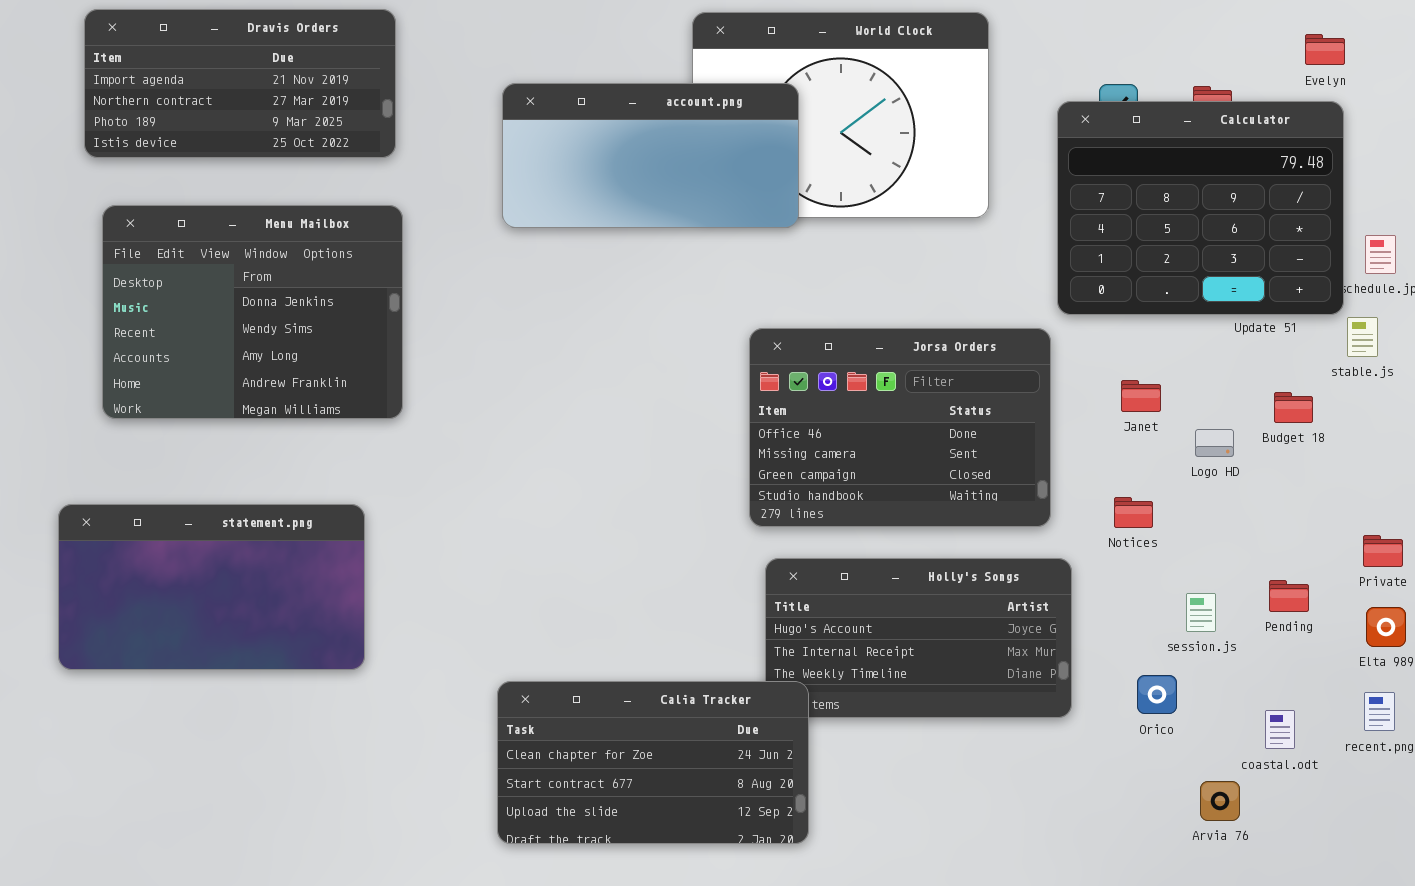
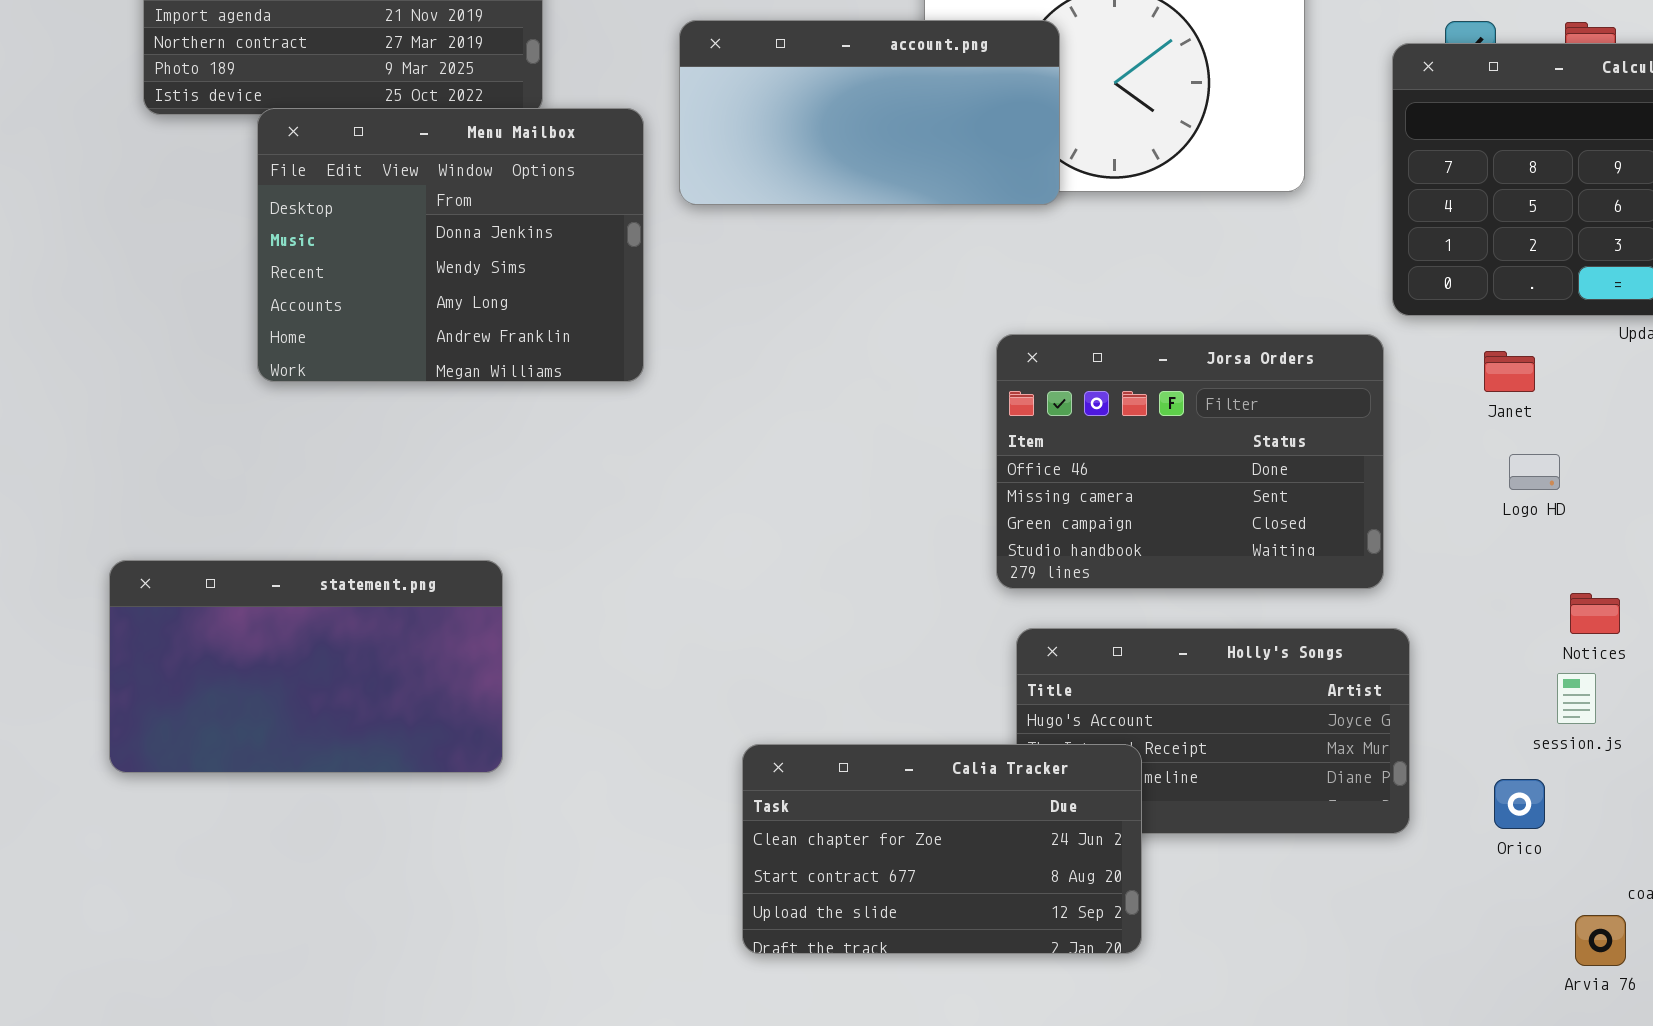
Menu Mailbox: [102,205,403,419] -> [257,108,644,382], moved
Janet: [1121,380,1161,412] -> [1484,351,1535,392], moved
Logo HD: [1195,429,1234,457] -> [1509,454,1560,490], moved
Notices: [1114,497,1153,528] -> [1570,593,1620,634], moved
Calia Tracker: [497,681,809,844] -> [742,744,1142,954], moved

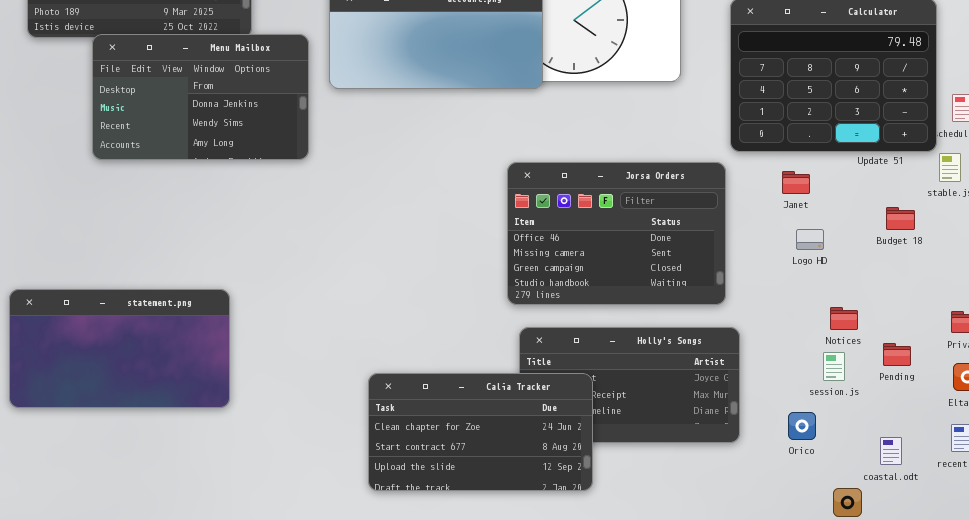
Menu Mailbox: [257,108,644,382] -> [92,34,309,160], resized
Calia Tracker: [742,744,1142,954] -> [368,373,593,491], moved

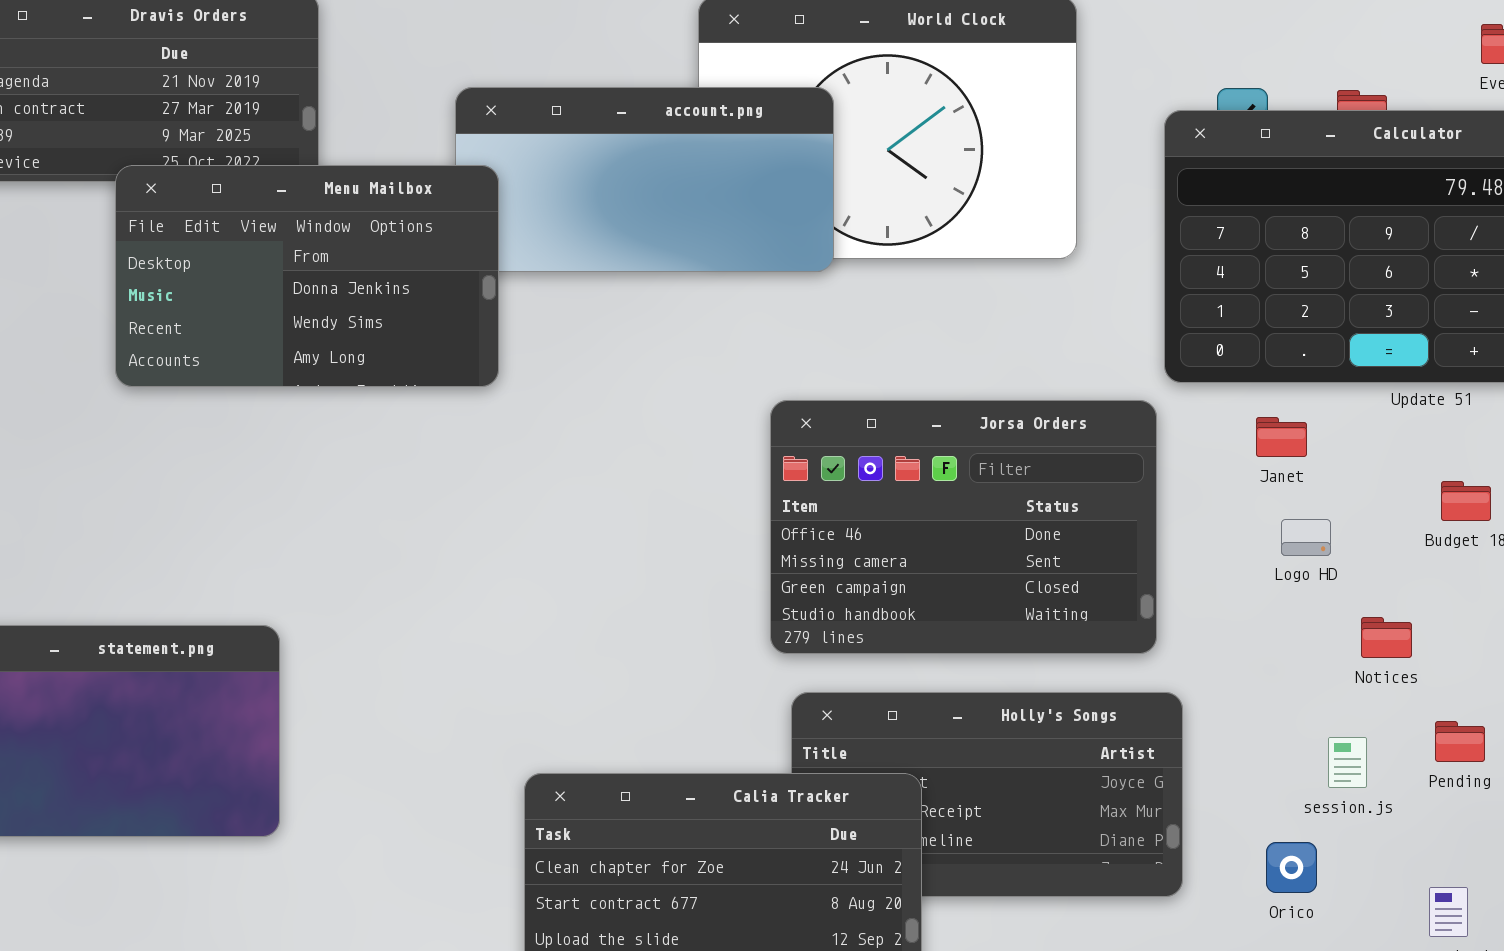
Menu Mailbox: [92,34,309,160] -> [115,165,499,387], moved
Notices: [830,307,858,330] -> [1361,617,1412,658], moved

